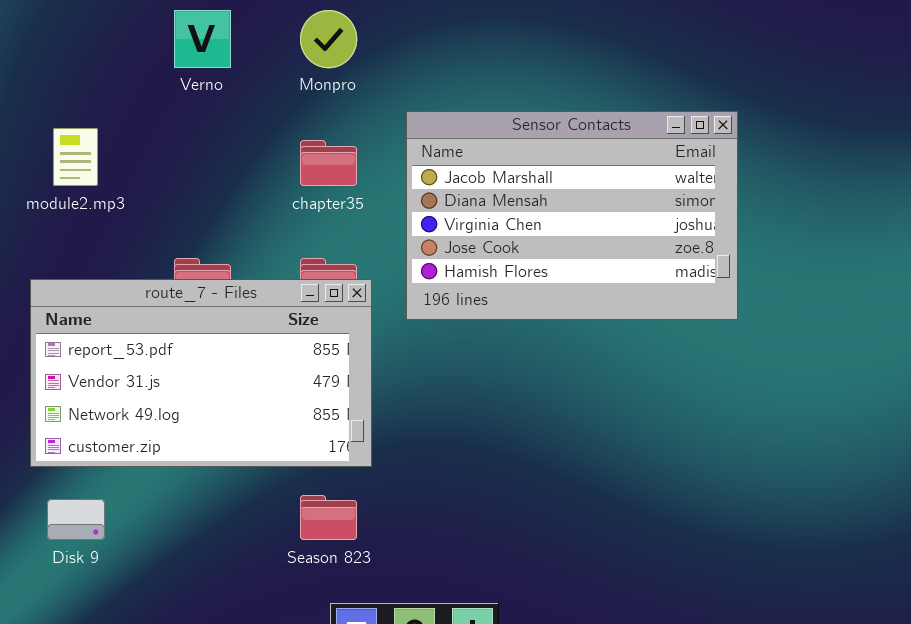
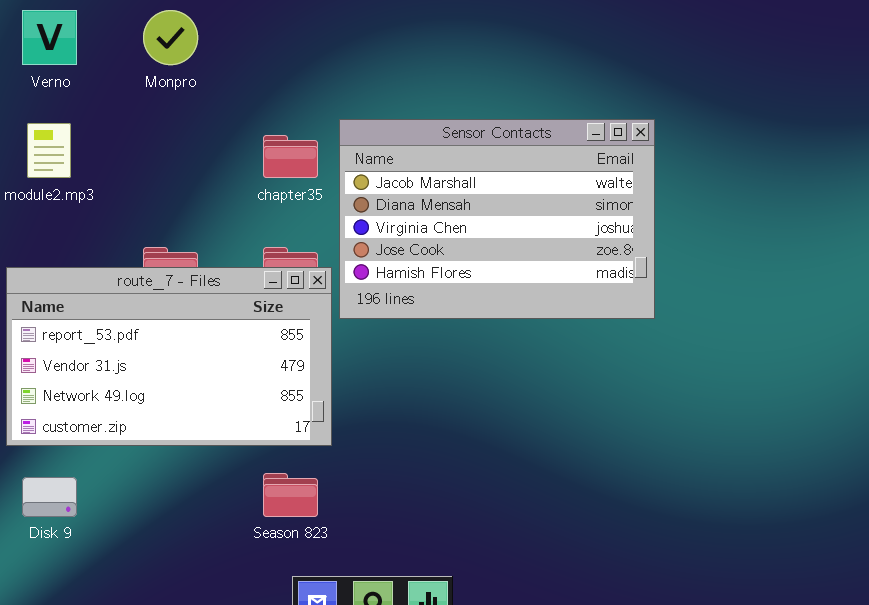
Verno: [174,10,231,68] -> [22,10,77,65], moved
Monpro: [300,10,357,68] -> [143,10,198,65], moved
Sensor Contacts: [406,111,738,320] -> [339,119,655,319], moved

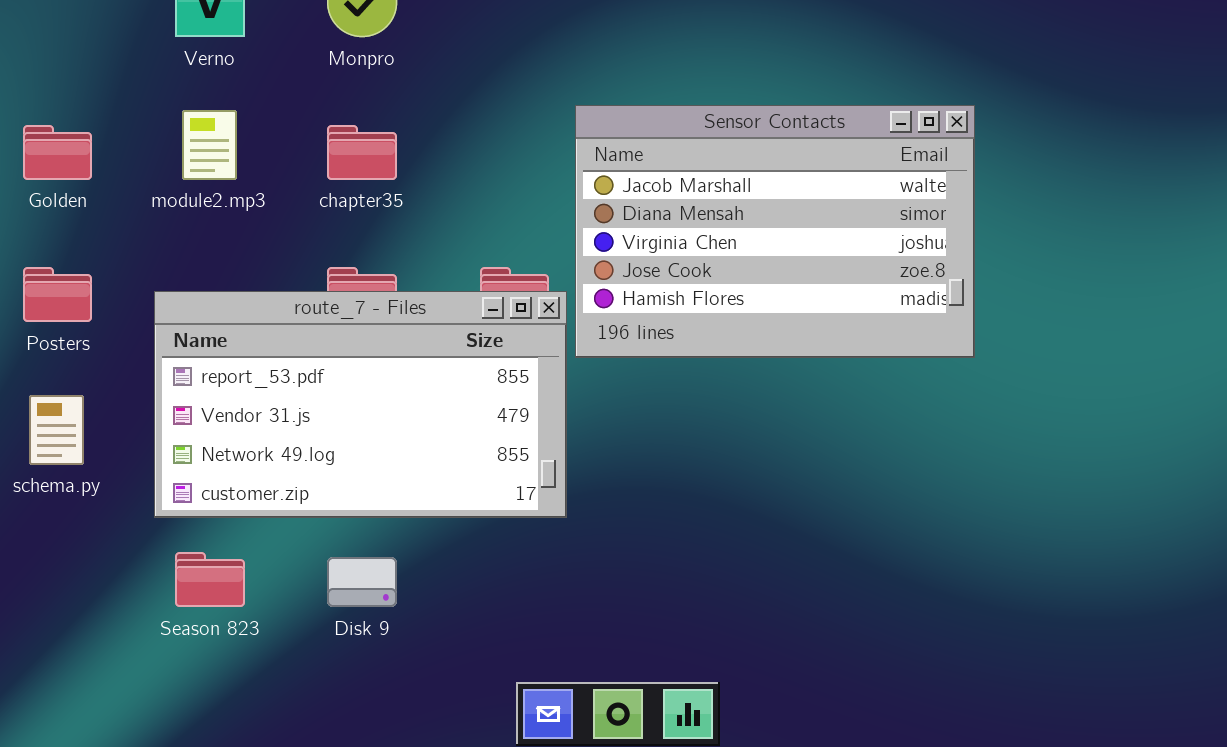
chapter35: [263,135,318,178] -> [327,125,397,180], moved
Season 823: [263,473,318,517] -> [175,552,245,607], moved
Disk 9: [22,477,77,517] -> [327,557,397,607], moved

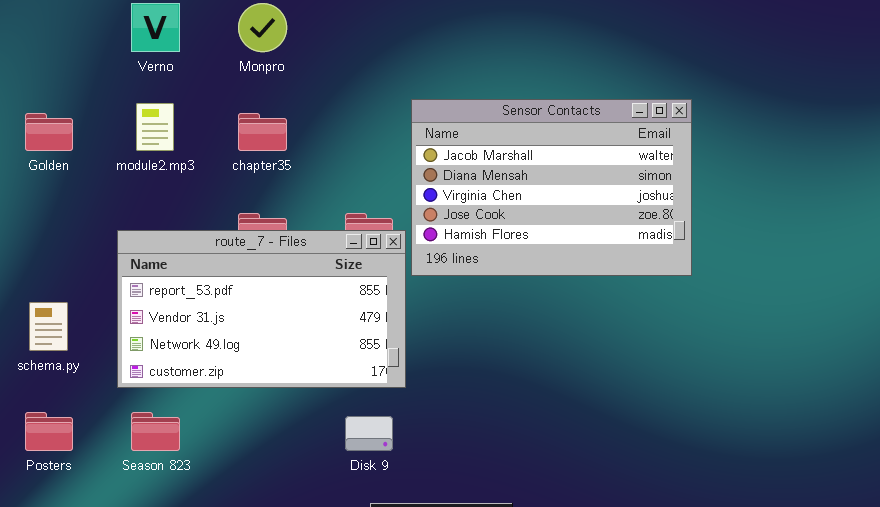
Posters: [23,267,92,322] -> [25,412,73,451], moved
Disk 9: [327,557,397,607] -> [345,416,393,451], moved

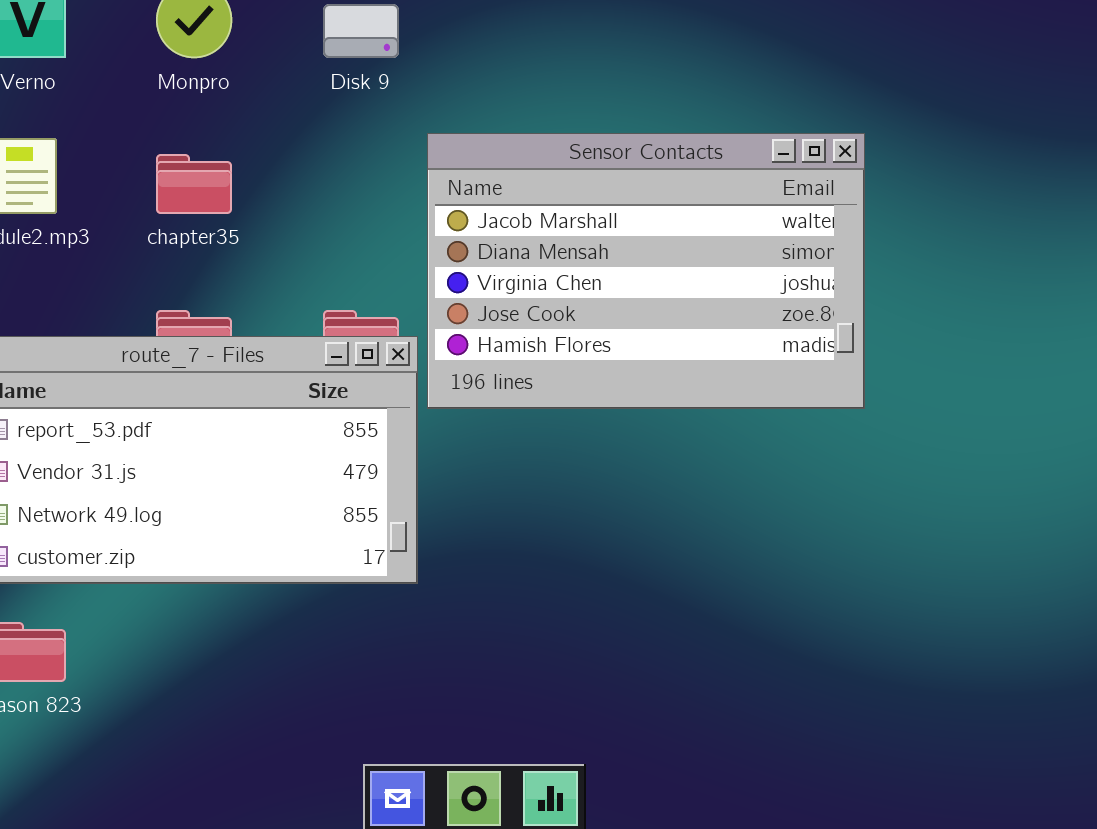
Disk 9: [345,416,393,451] -> [323,4,399,58], moved

